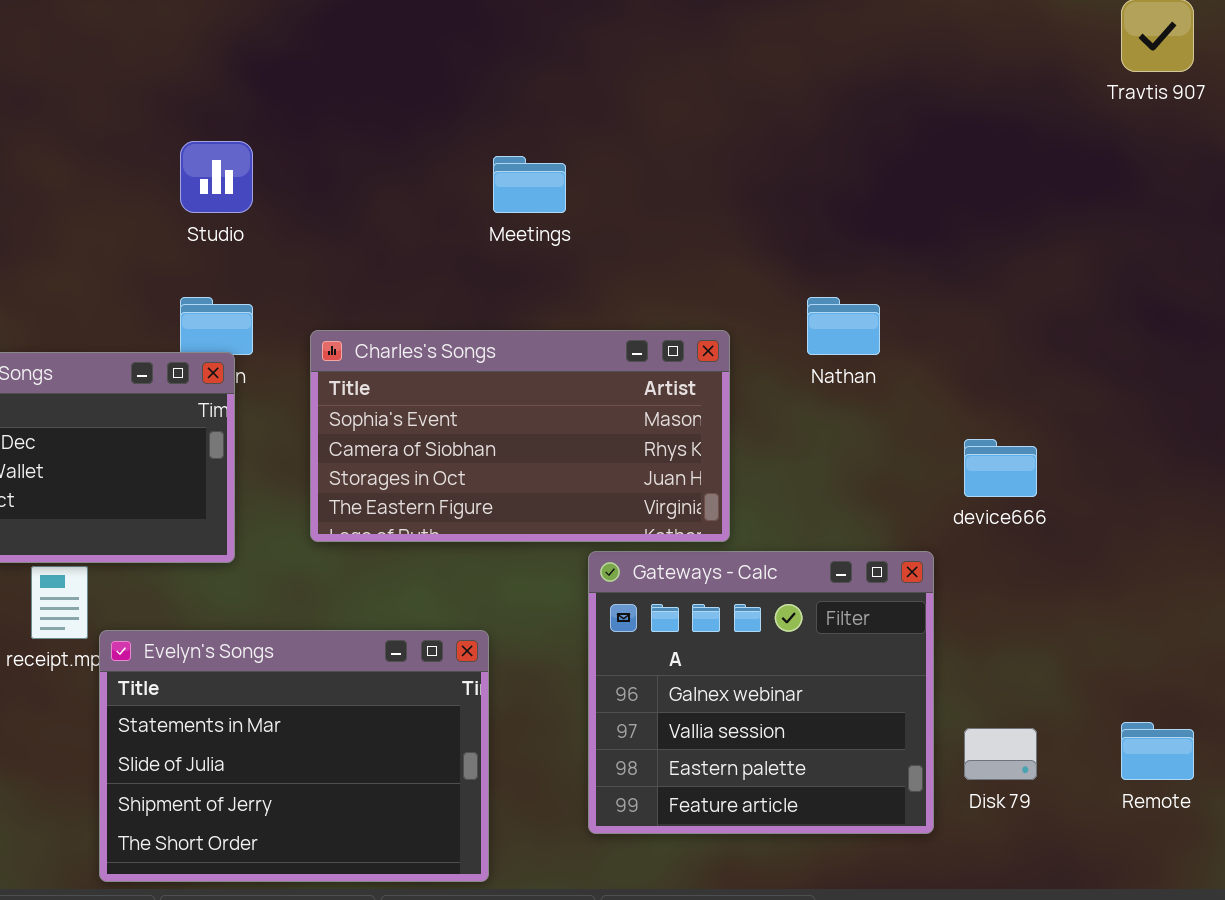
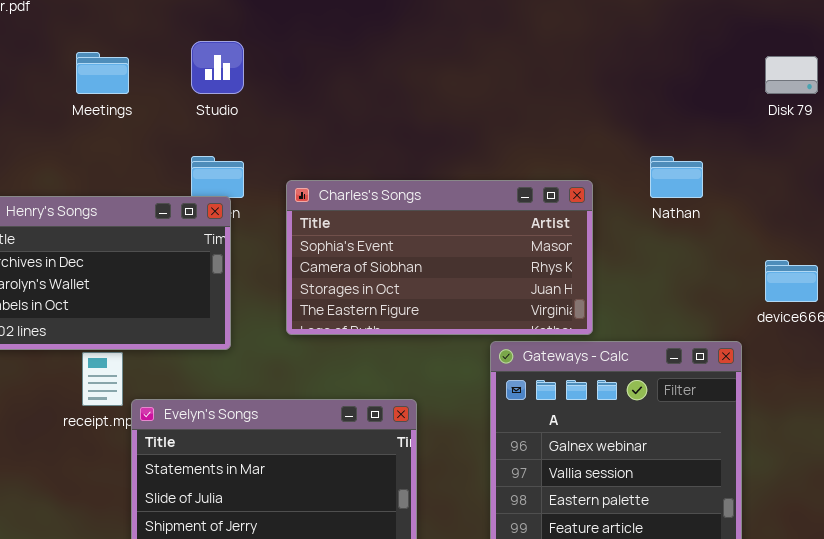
Meetings: [493,156,566,213] -> [76,52,129,94], moved
Disk 79: [964,728,1037,780] -> [765,56,818,94], moved

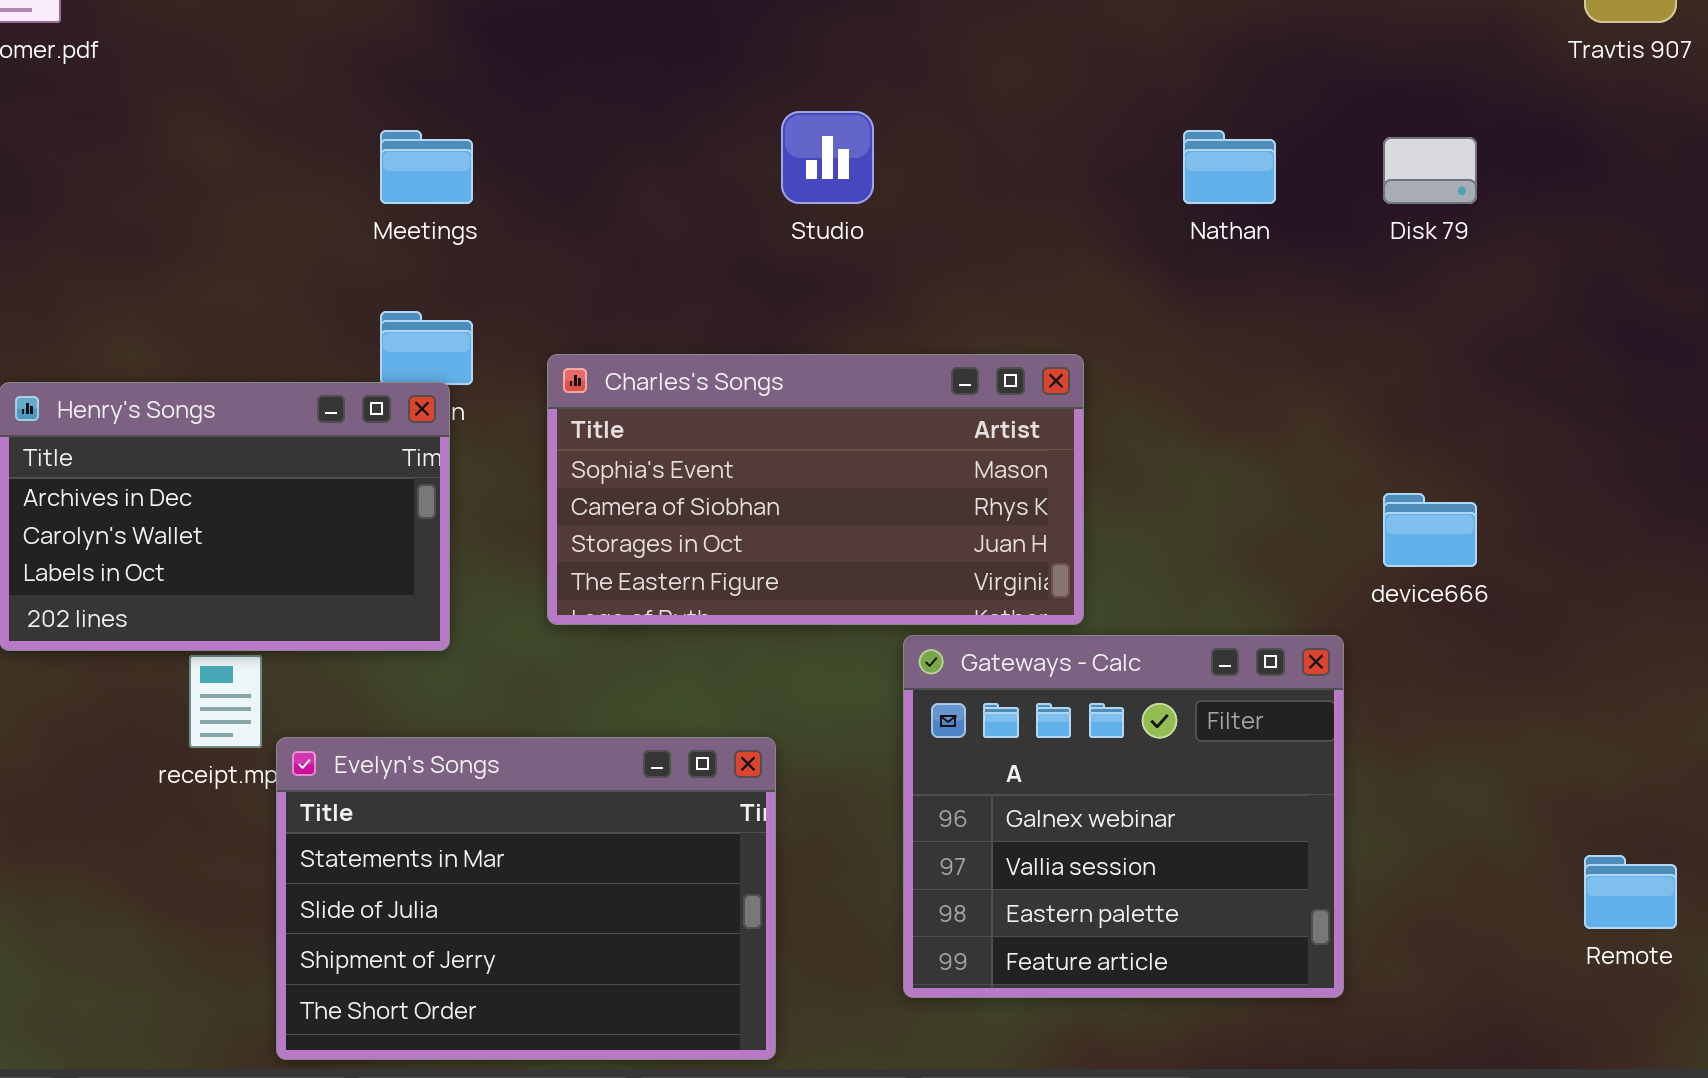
Studio: [191,41,244,94] -> [781,111,874,204], moved
Meetings: [76,52,129,94] -> [380,130,473,204], moved
Nathan: [650,156,703,198] -> [1183,130,1276,204], moved

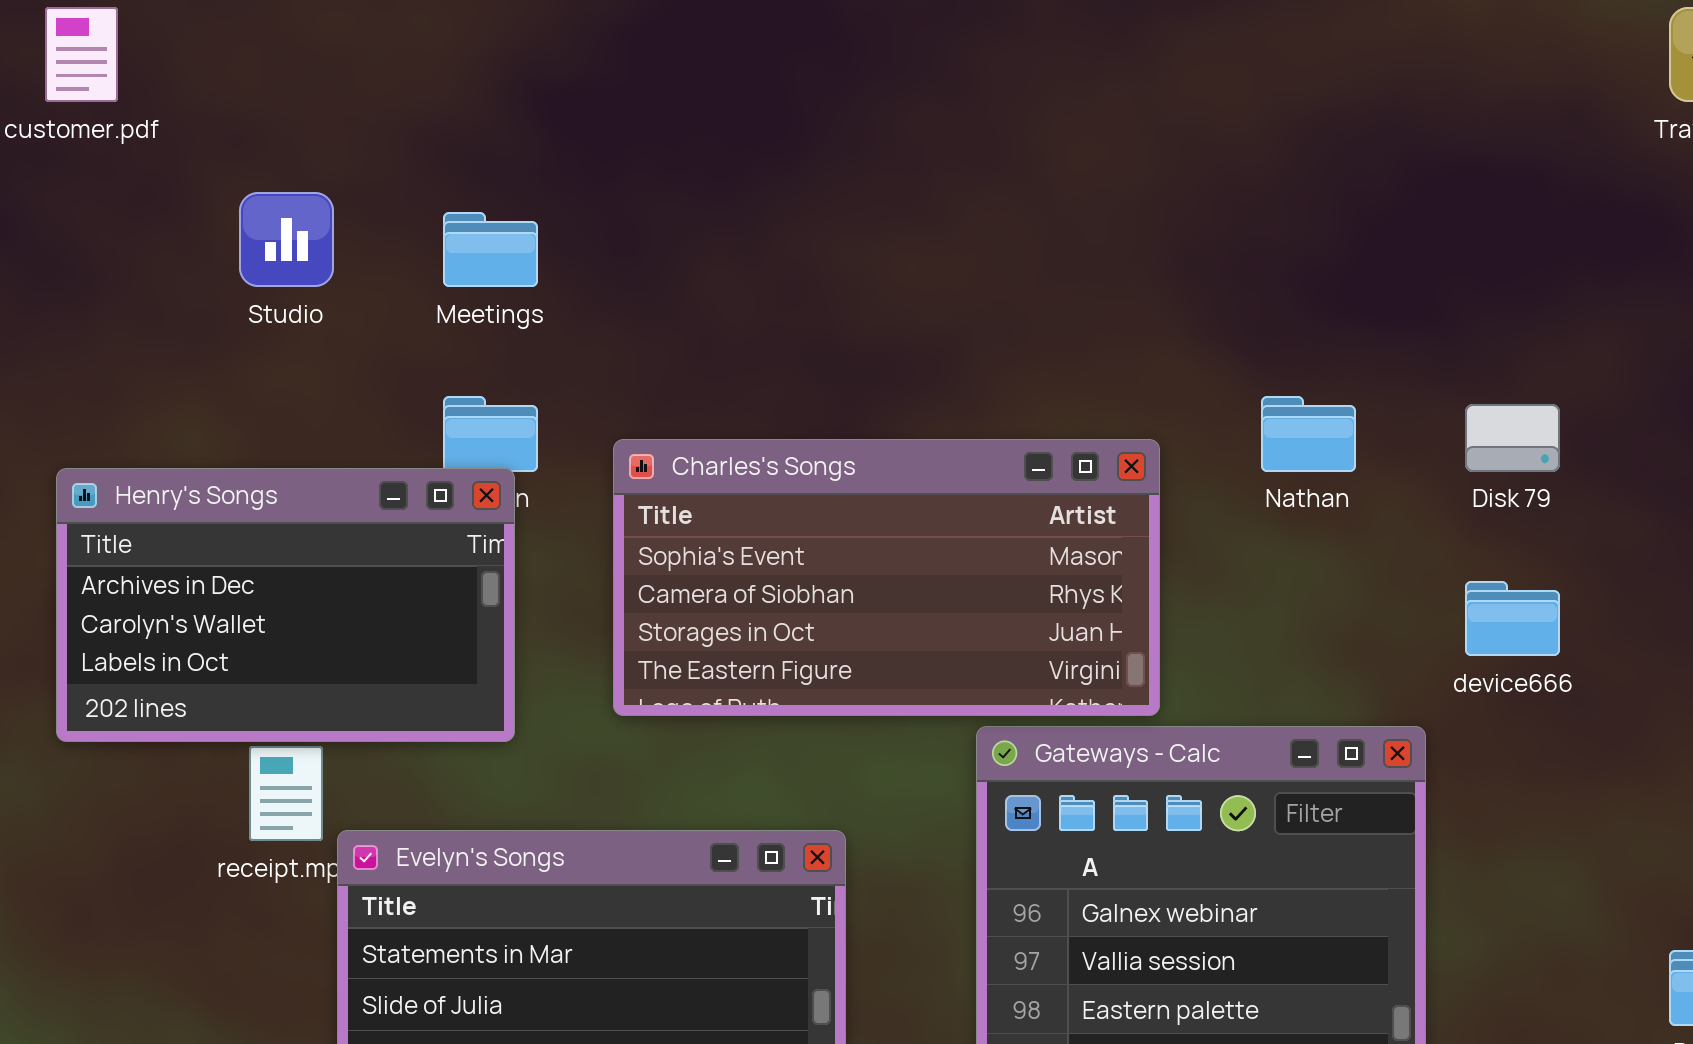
Studio: [781,111,874,204] -> [239,192,334,287], moved
Nathan: [1183,130,1276,204] -> [1261,396,1356,472], moved
Disk 79: [1383,137,1477,204] -> [1465,404,1560,472], moved

